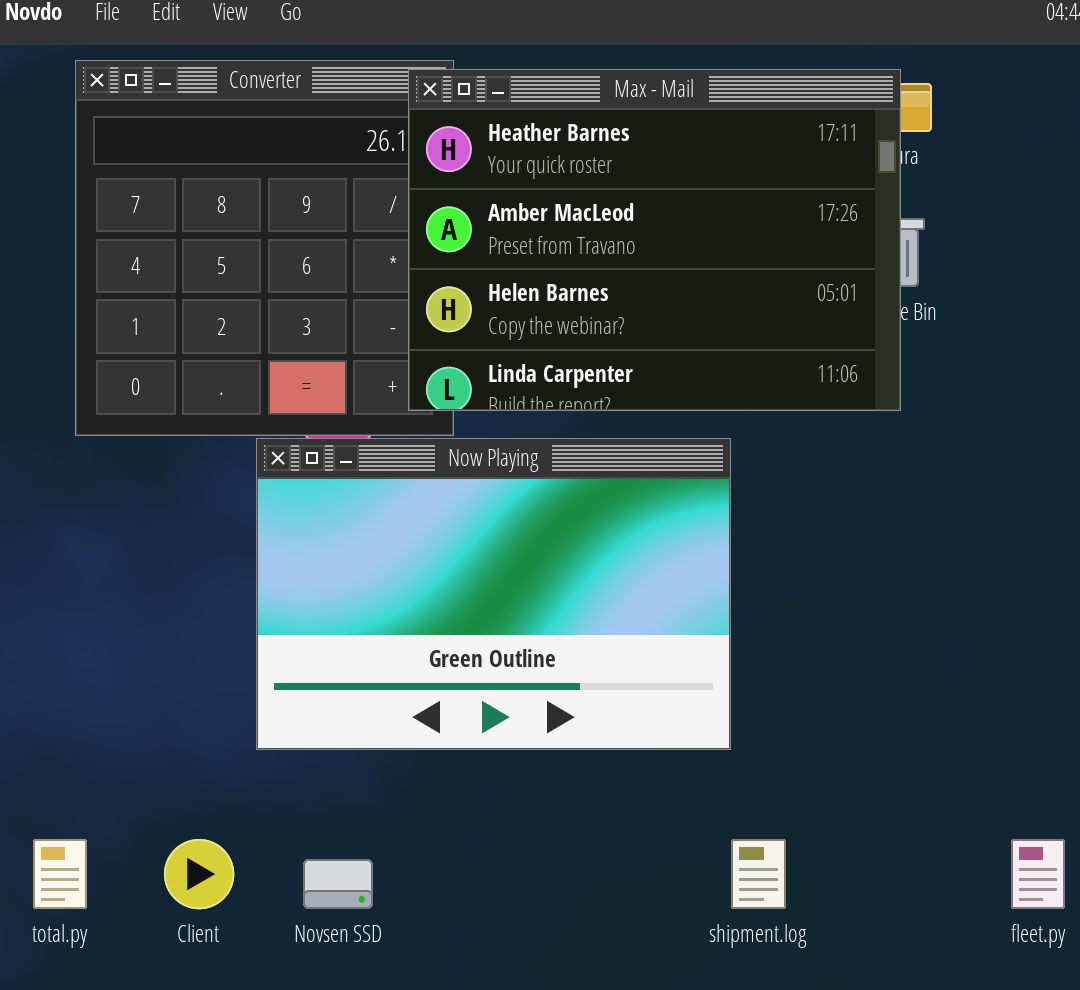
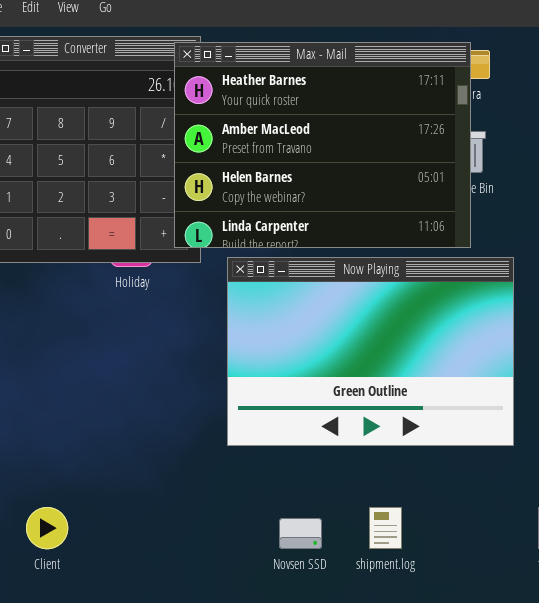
Now Playing: [256,438,731,750] -> [227,257,514,446], moved
Novsen SSD: [303,859,373,909] -> [279,518,322,549], moved

